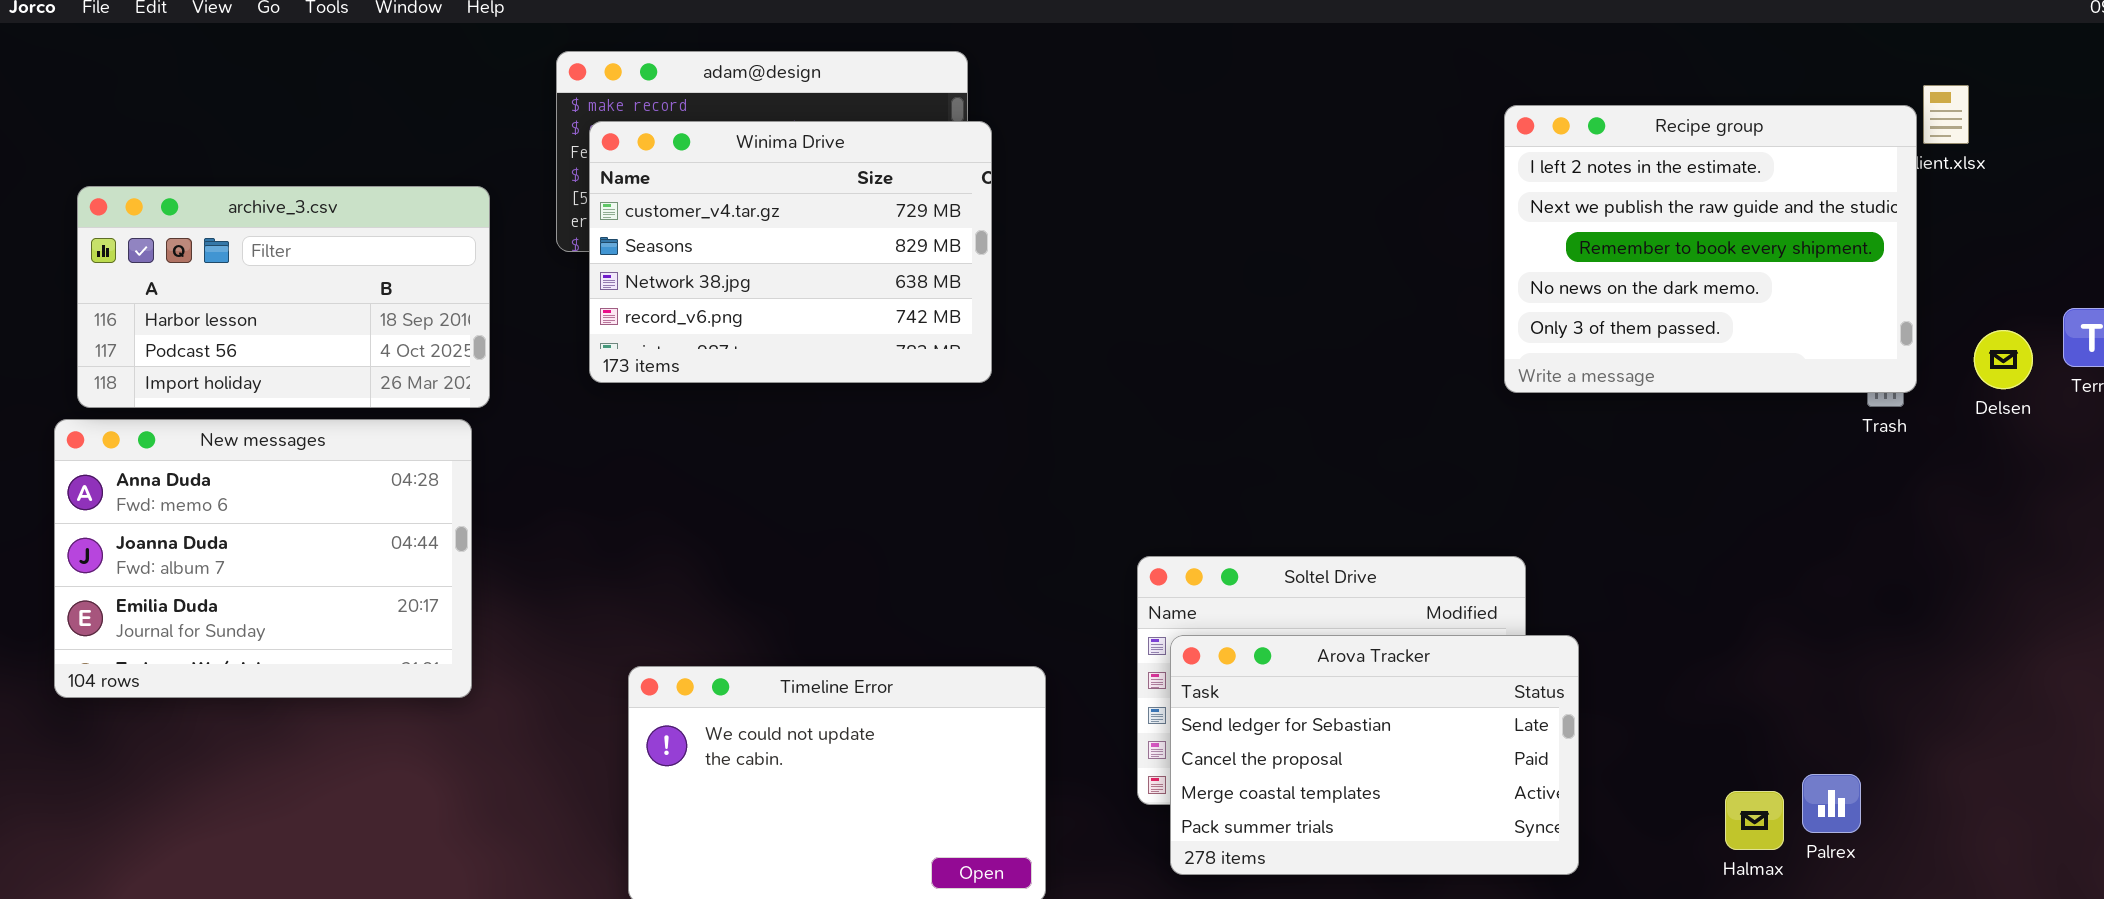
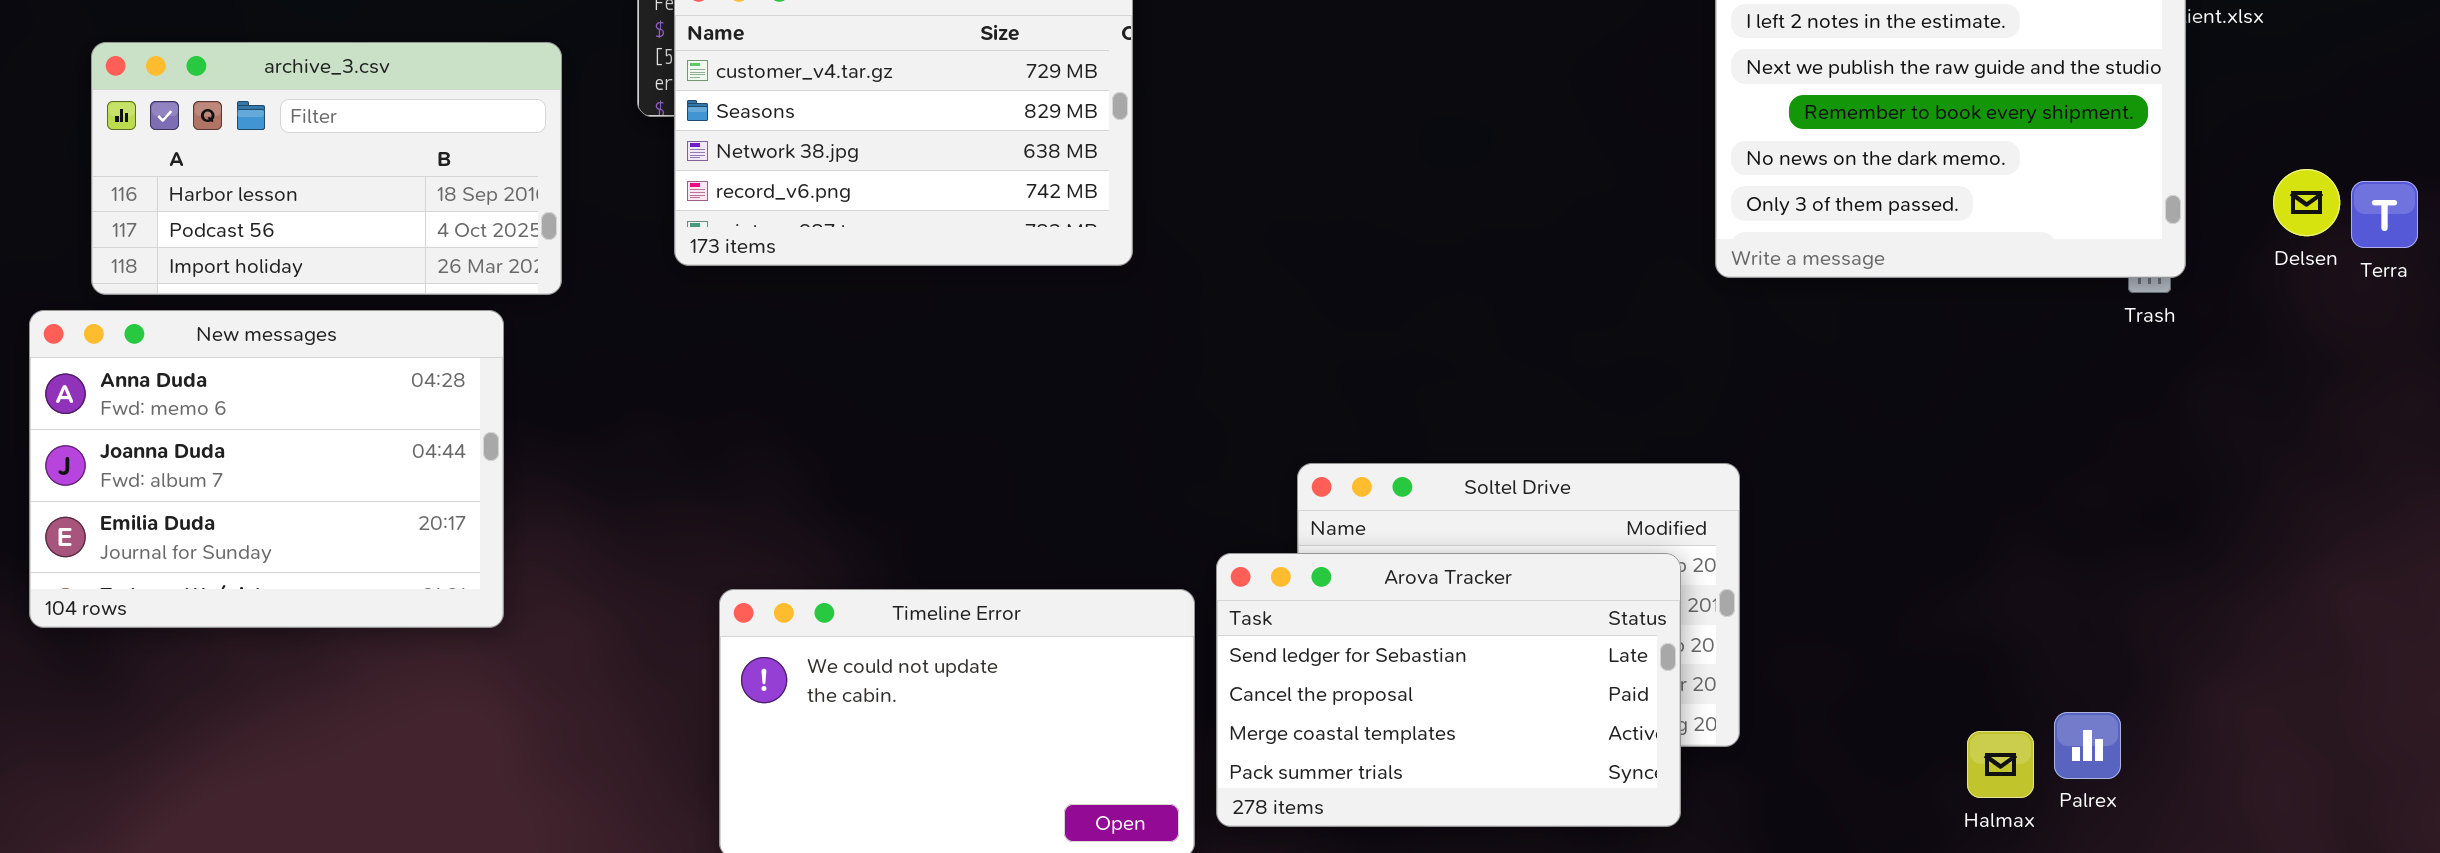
Delsen: [1974,330,2033,389] -> [2273,169,2340,236], moved
New messages: [54,419,472,698] -> [29,310,504,628], moved
Arova Tracker: [1170,635,1579,875] -> [1216,553,1681,827], moved

